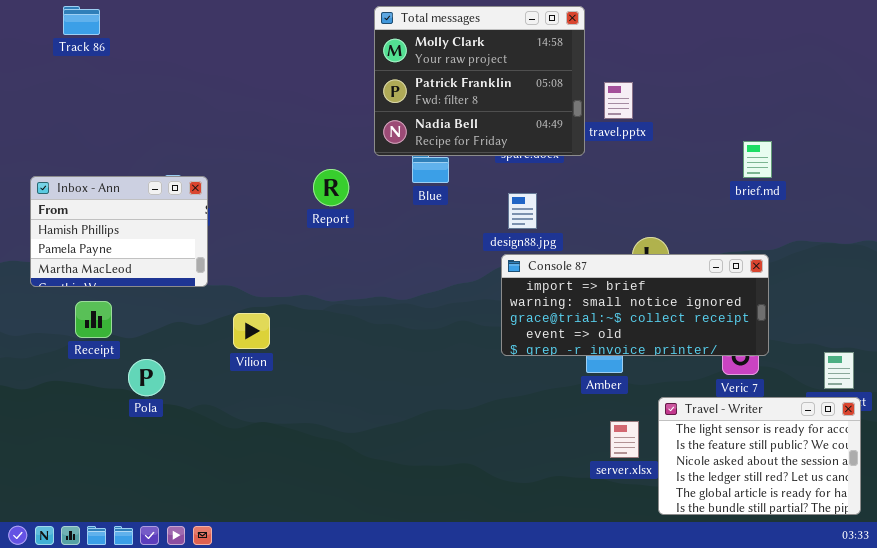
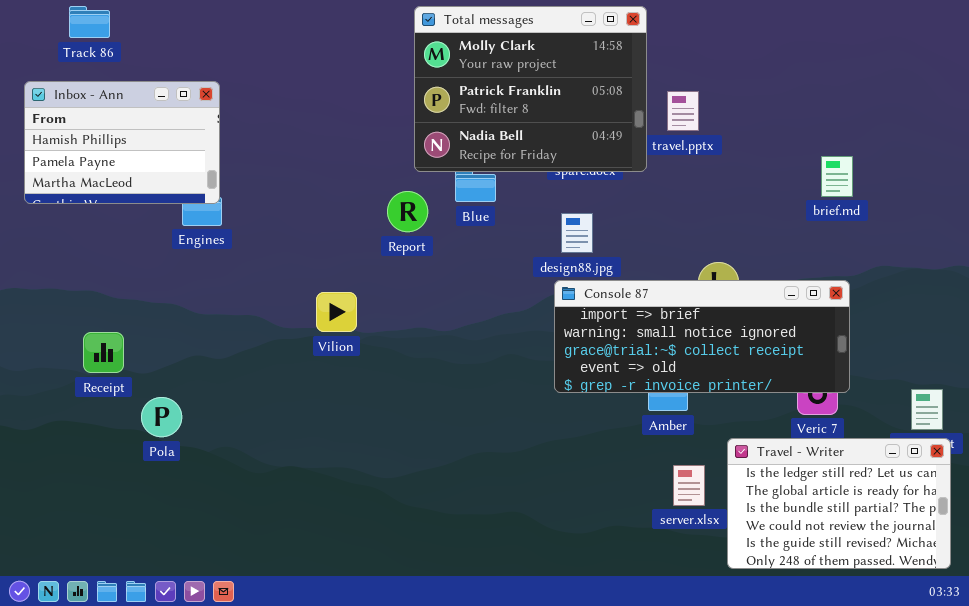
Report: [313,169,349,206] -> [387,191,428,232], moved
Inbox - Ann: [30,176,208,287] -> [24,81,220,204], moved
Vilion: [233,313,270,349] -> [316,292,357,332], moved
Travel - Writer: [658,397,861,515] -> [727,438,951,569], scrolled down 3 rows

